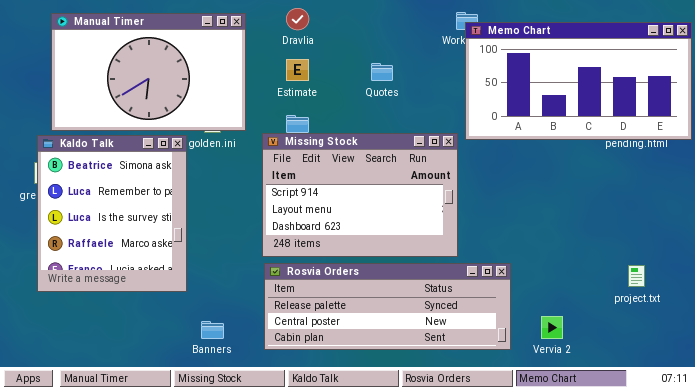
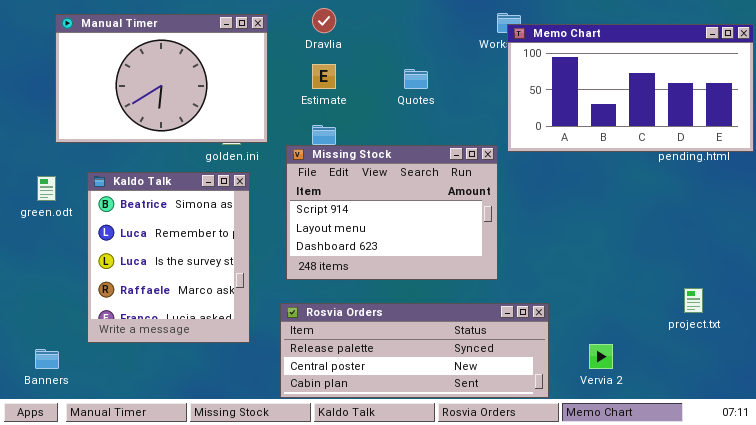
Kaldo Talk: [37,135,187,292] -> [87,172,250,343], moved
Rosvia Orders: [264,263,511,350] -> [280,303,549,398], moved
Banners: [201,321,224,339] -> [35,349,59,369], moved

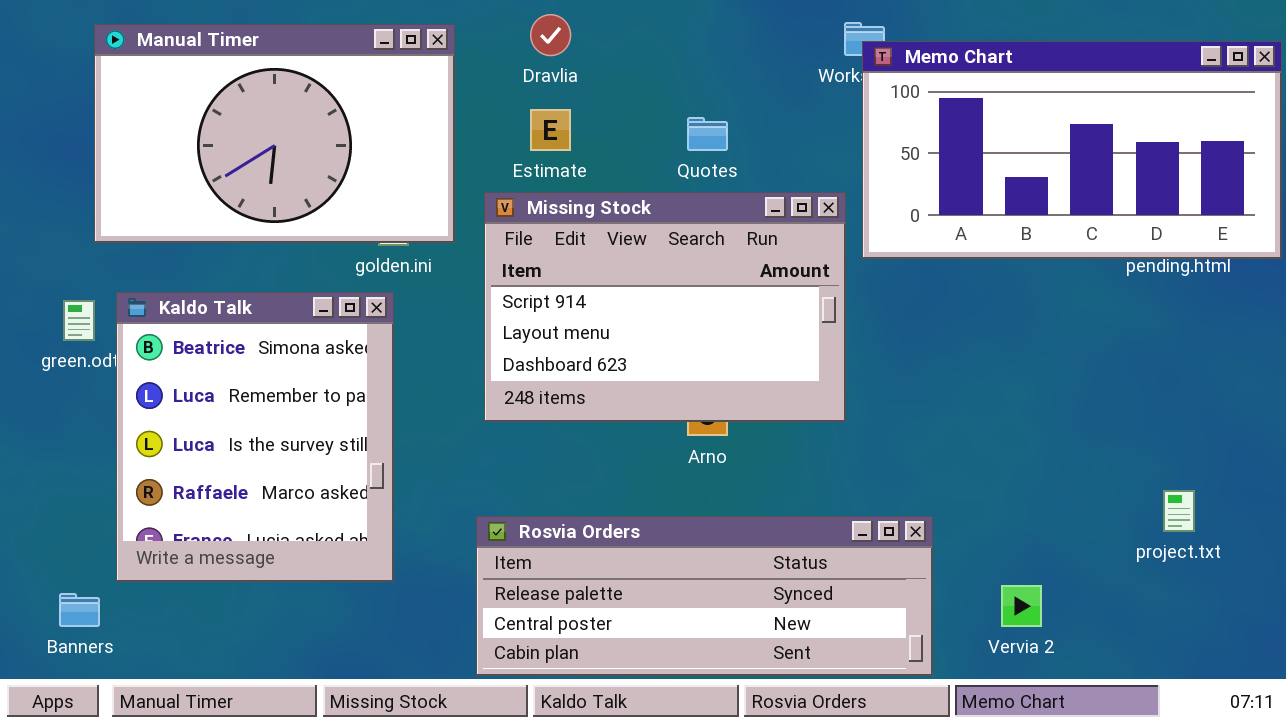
Missing Stock: [286,145,498,280] -> [484,192,846,422], moved
Kaldo Talk: [87,172,250,343] -> [116,292,394,582], moved

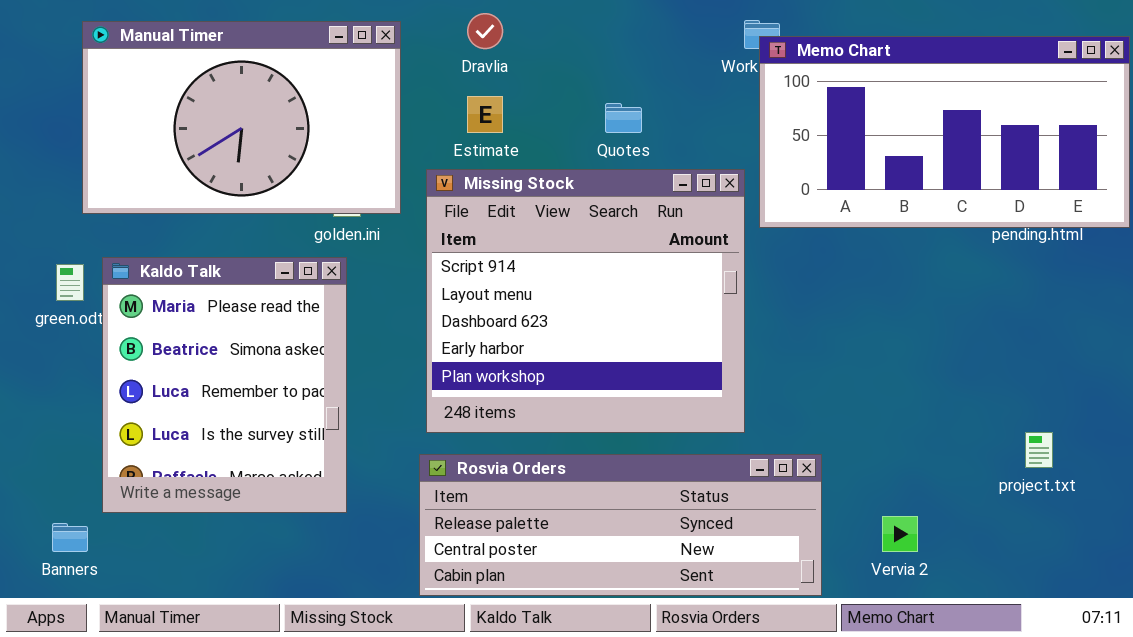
Missing Stock: [484,192,846,422] -> [426,169,745,433], resized
Kaldo Talk: [116,292,394,582] -> [102,257,347,513], scrolled up 1 row

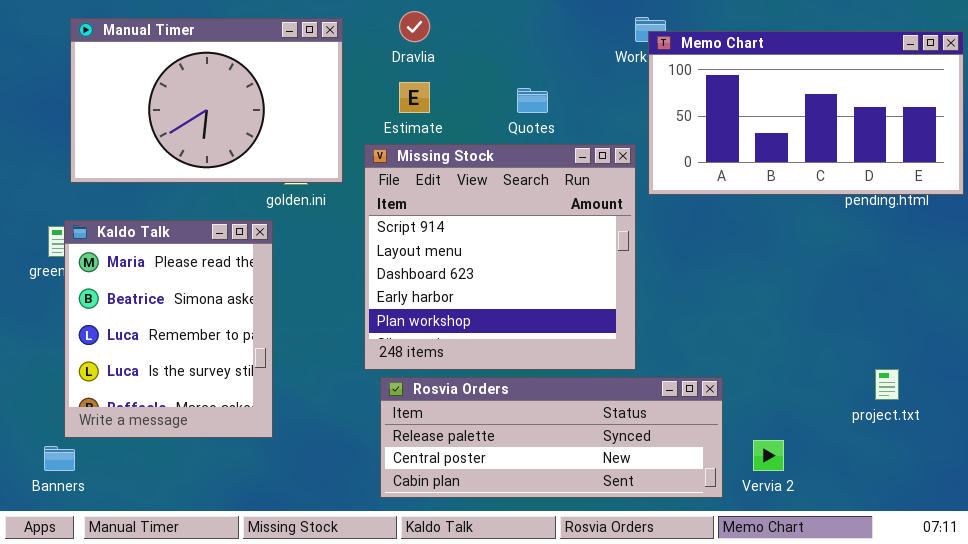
Kaldo Talk: [102,257,347,513] -> [64,220,273,438], moved
Rosvia Orders: [419,454,822,596] -> [380,377,723,498], moved

